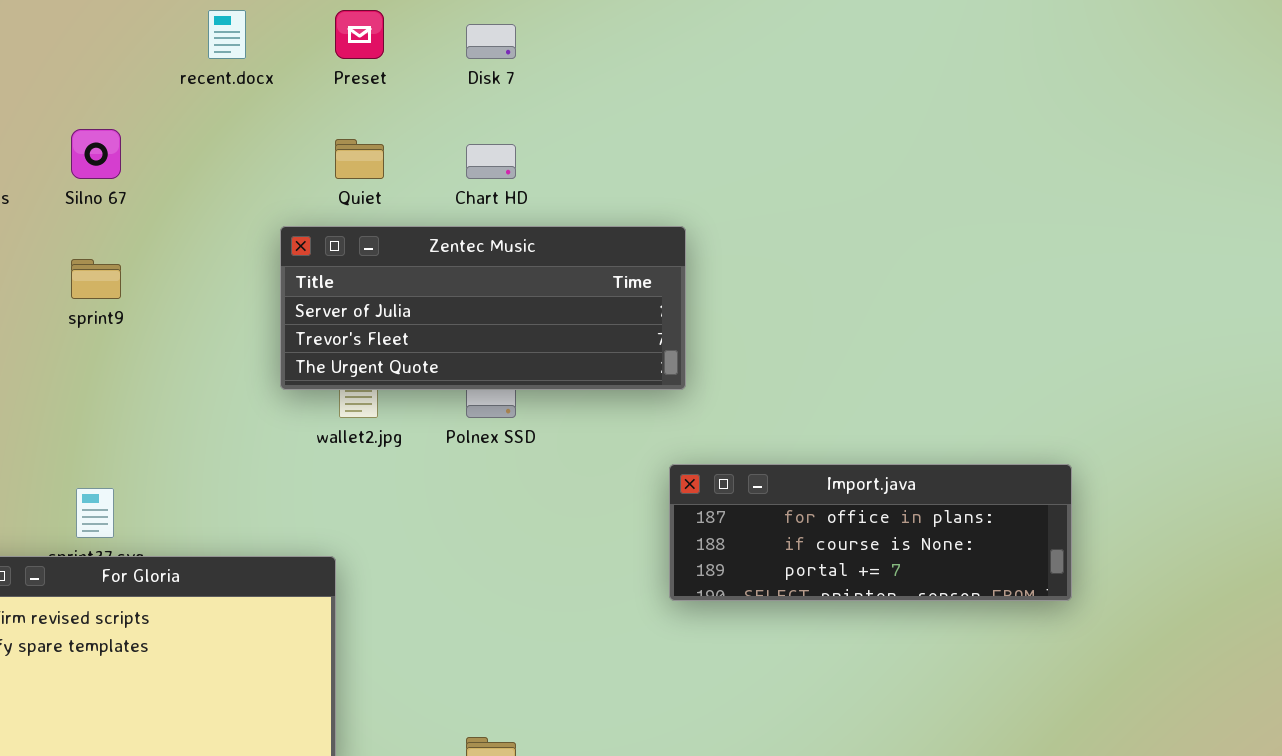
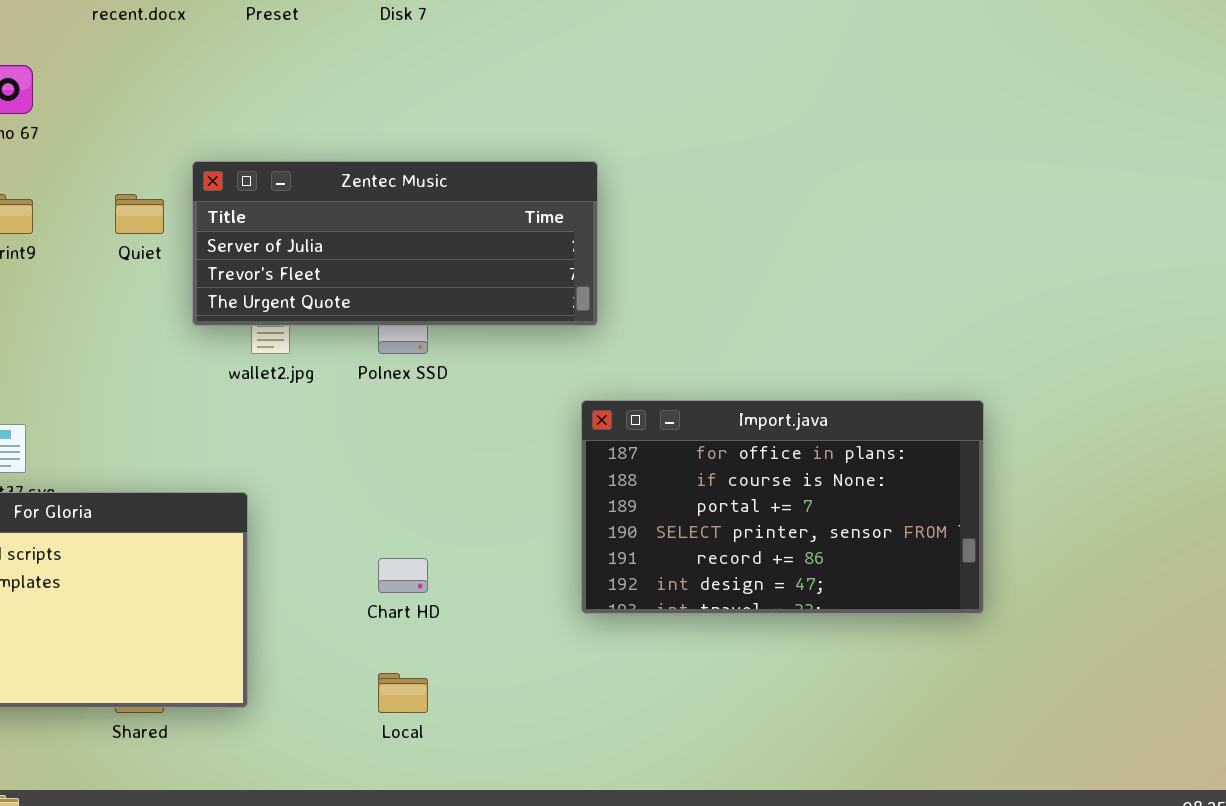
Quiet: [335,139,384,179] -> [115,194,164,234], moved
Chart HD: [466,144,516,179] -> [378,558,428,593], moved
Import.java: [669,464,1072,601] -> [581,400,984,614], resized

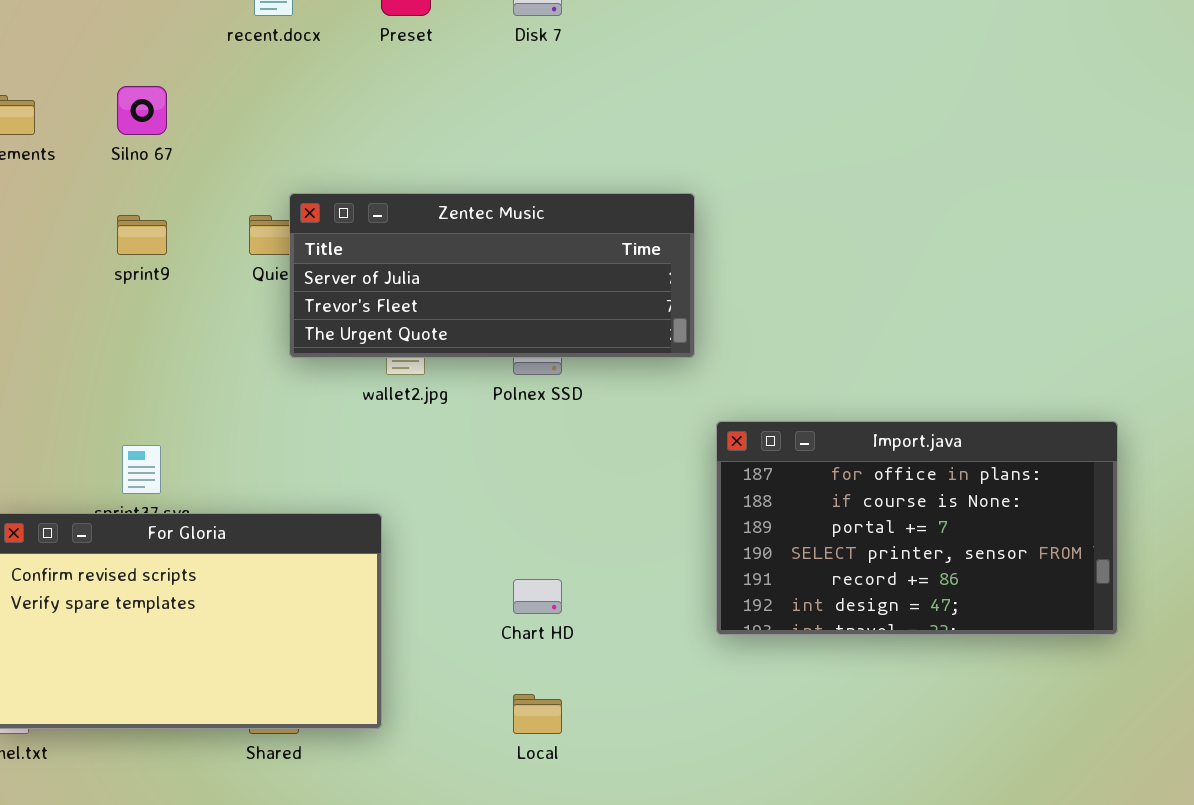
Zentec Music: [192,161,598,326] -> [289,193,695,358], moved

